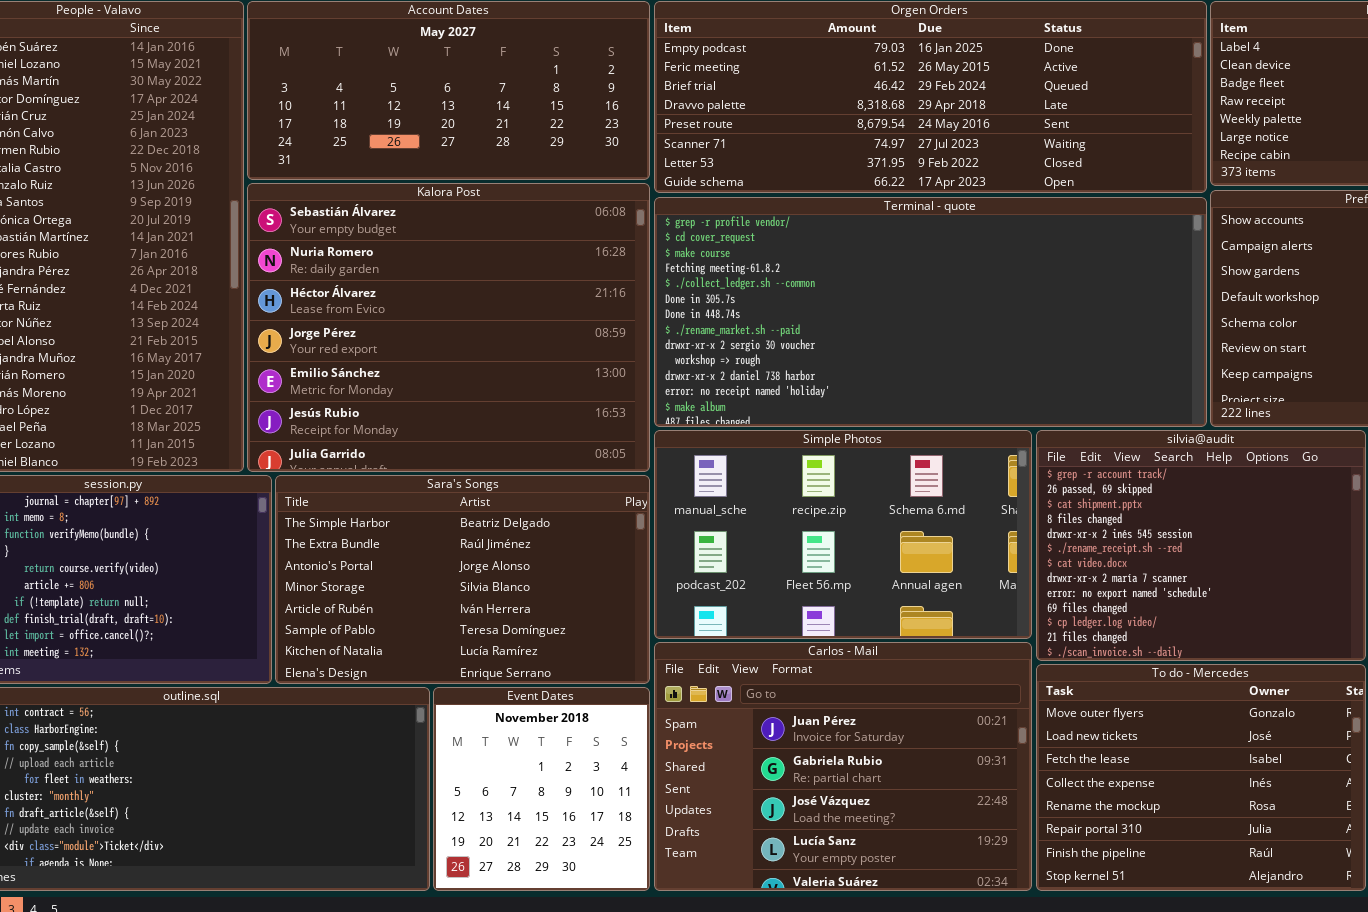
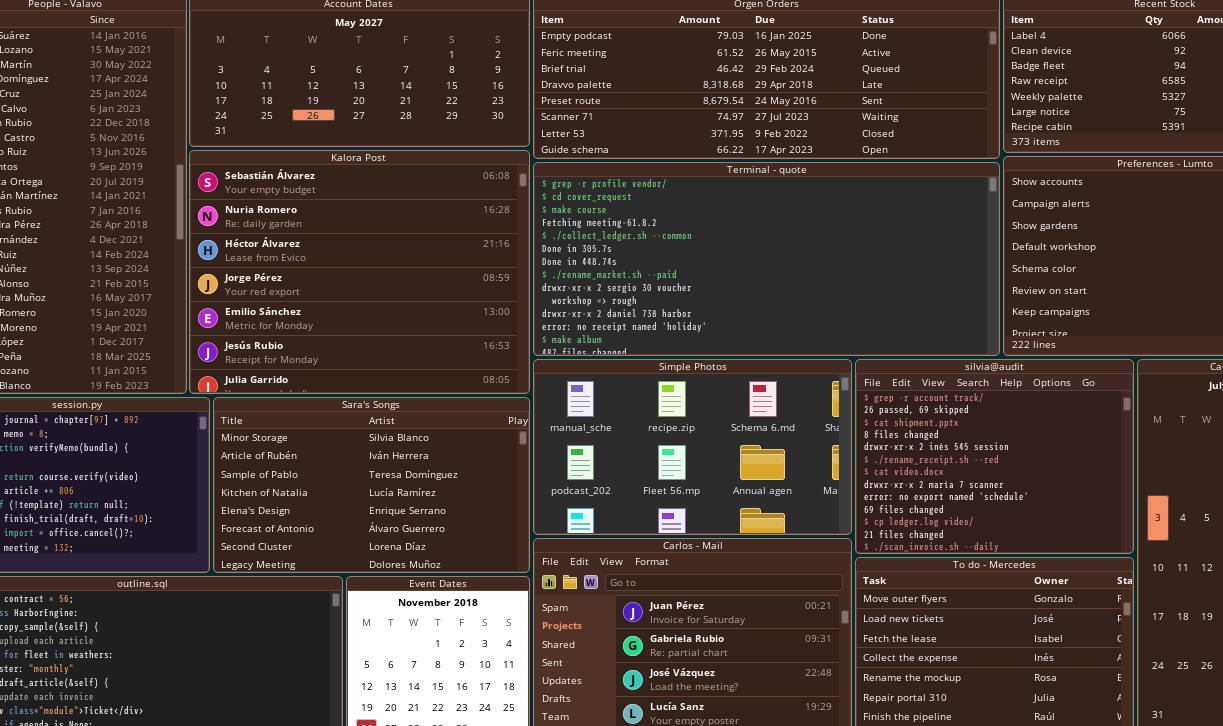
Sara's Songs: [275,475,650,684] -> [213,397,530,573], scrolled down 3 rows

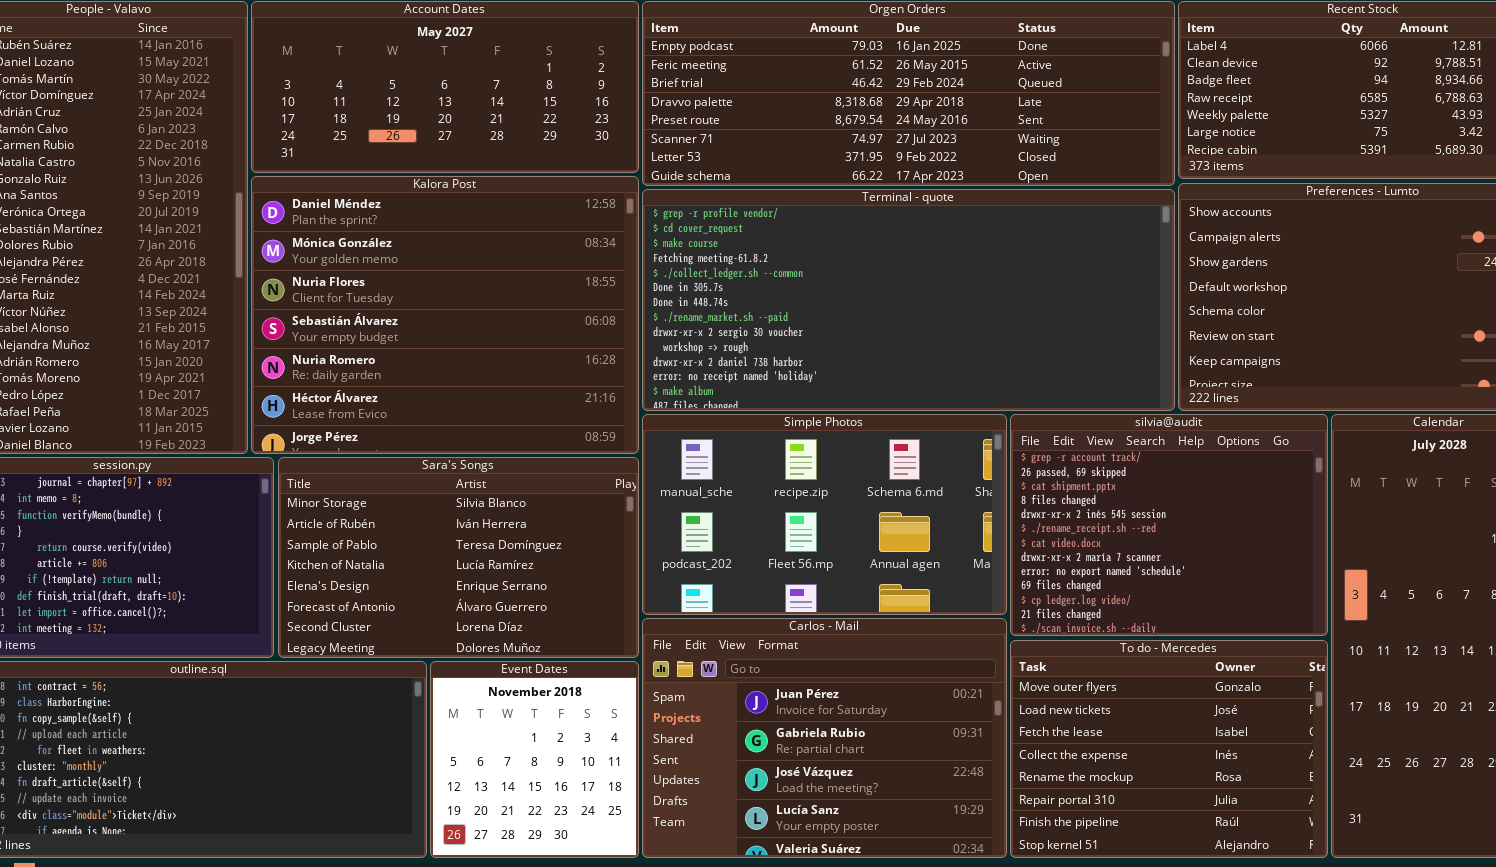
Kalora Post: [189,150,530,394] -> [251,176,639,454], scrolled up 3 rows

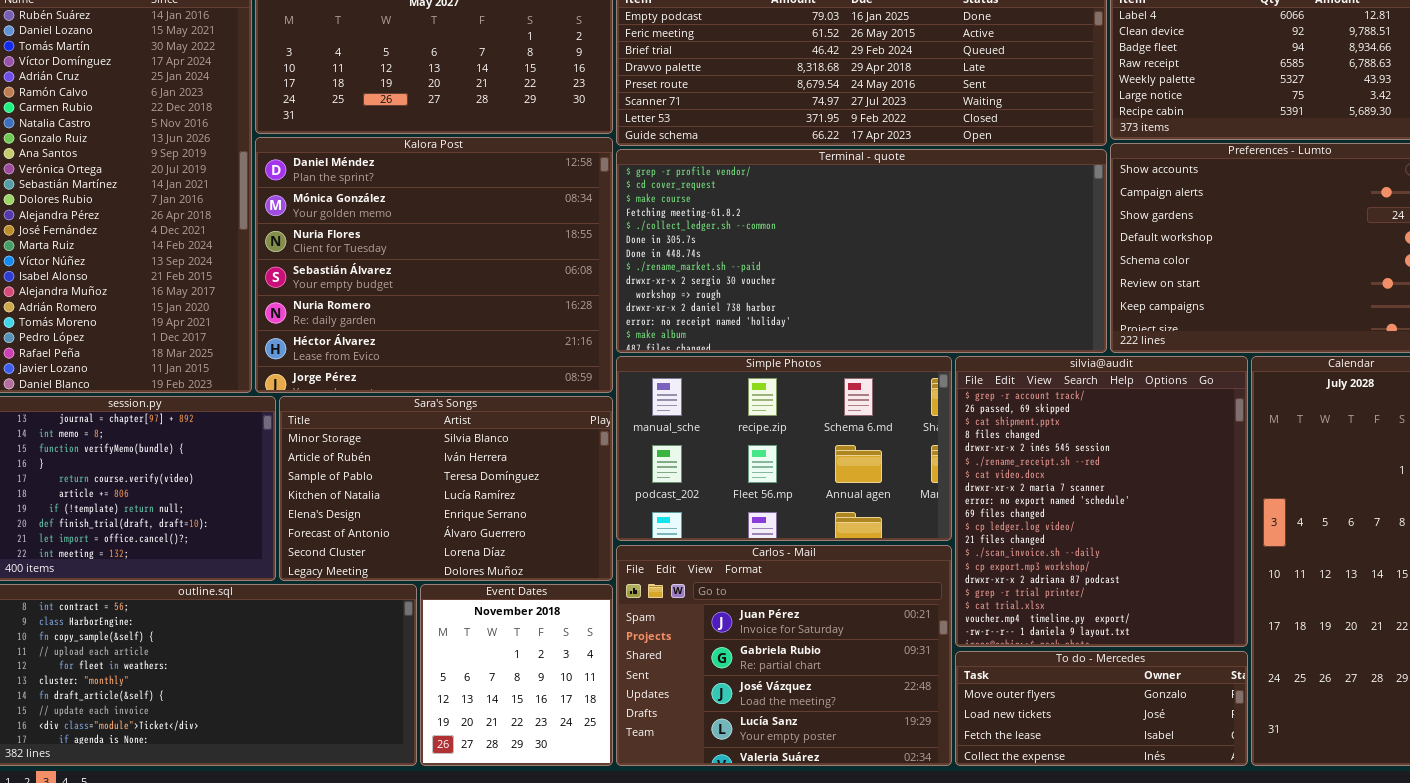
silvia@audit: [1010,414,1328,636] -> [955,356,1248,647], resized
To do - Mercedes: [1010,640,1328,858] -> [955,651,1248,766], resized

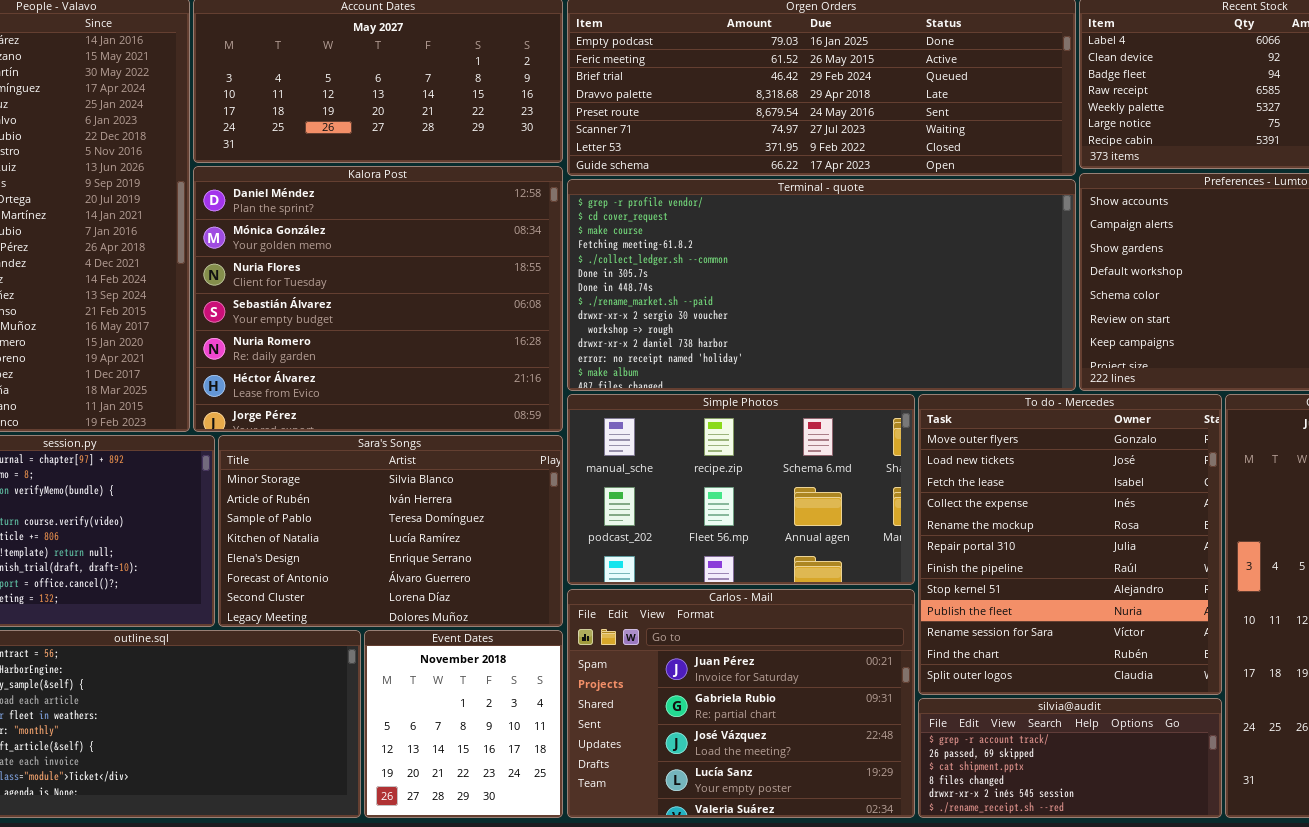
silvia@audit: [955,356,1248,647] -> [918,698,1222,818], moved, resized
To do - Mercedes: [955,651,1248,766] -> [918,394,1222,695], moved, resized

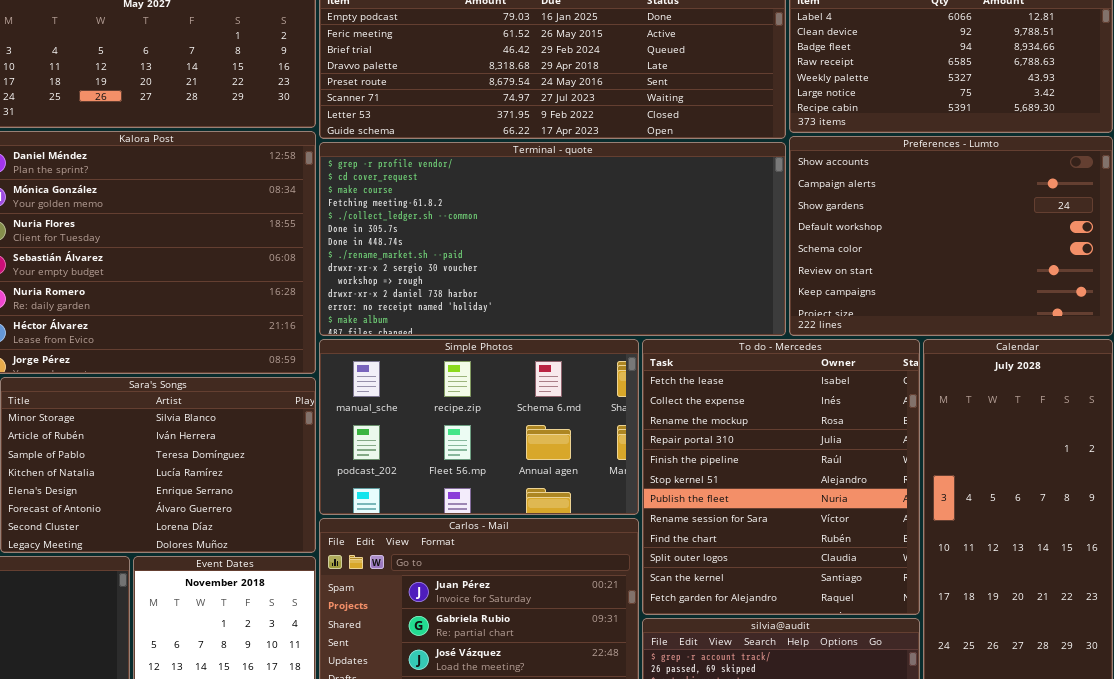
To do - Mercedes: [918,394,1222,695] -> [642,339,920,615], scrolled down 2 rows

